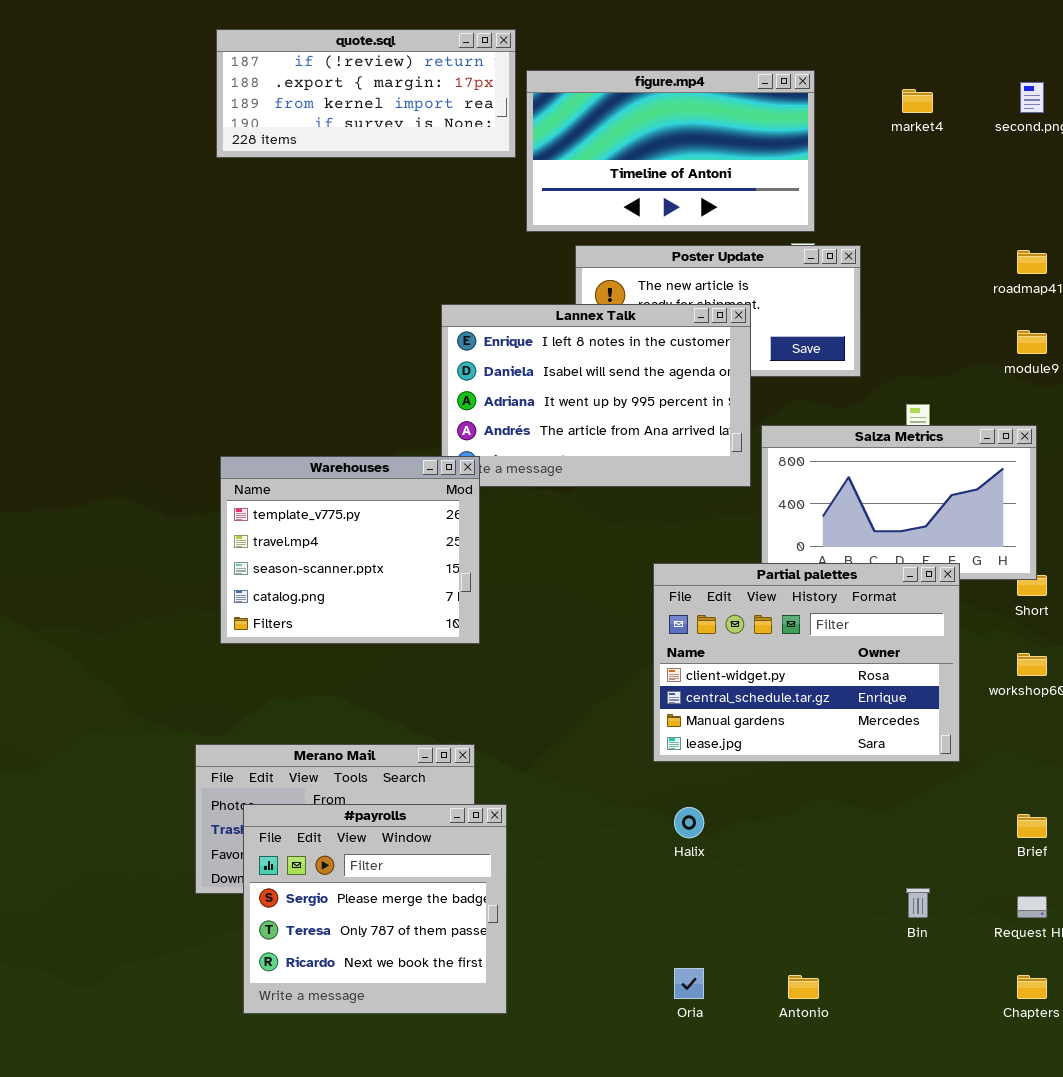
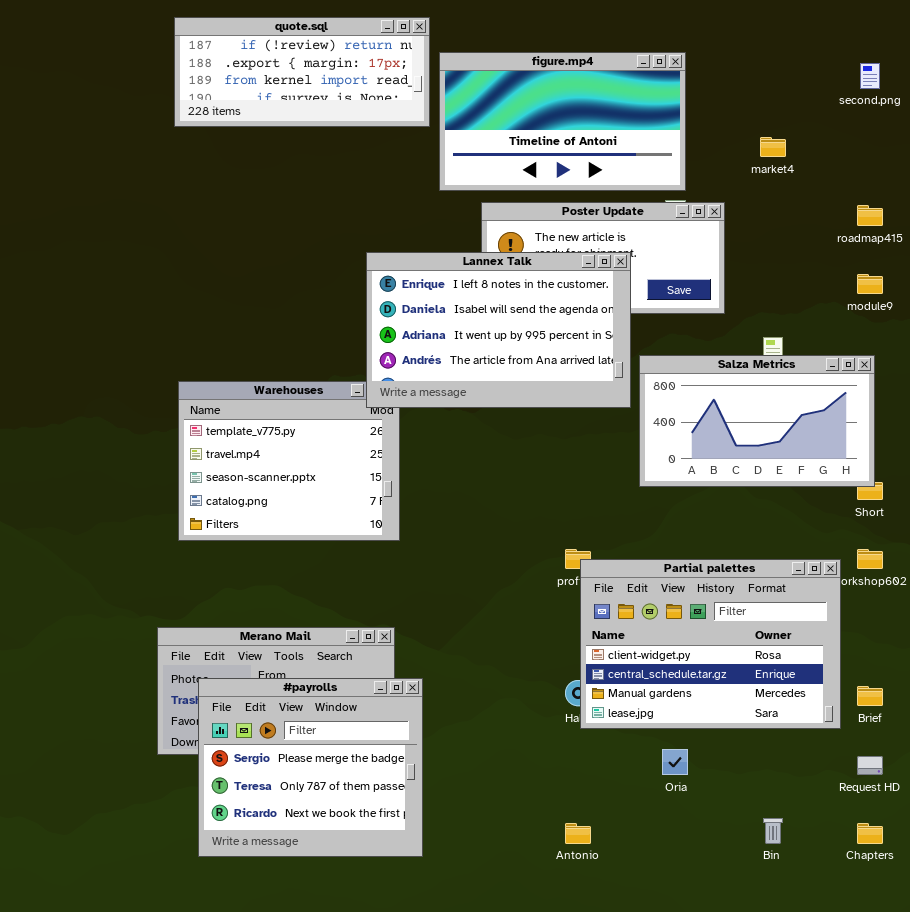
market4: [902,89,933,113] -> [760,137,786,157], moved
Lannex Talk: [441,304,751,487] -> [366,252,631,408], raised
Partial palettes: [653,563,960,762] -> [580,559,841,729], moved
Bin: [906,888,930,918] -> [763,818,783,844], moved
Oria: [674,968,704,999] -> [662,749,688,775], moved
Antonio: [788,975,819,999] -> [565,823,591,844], moved

